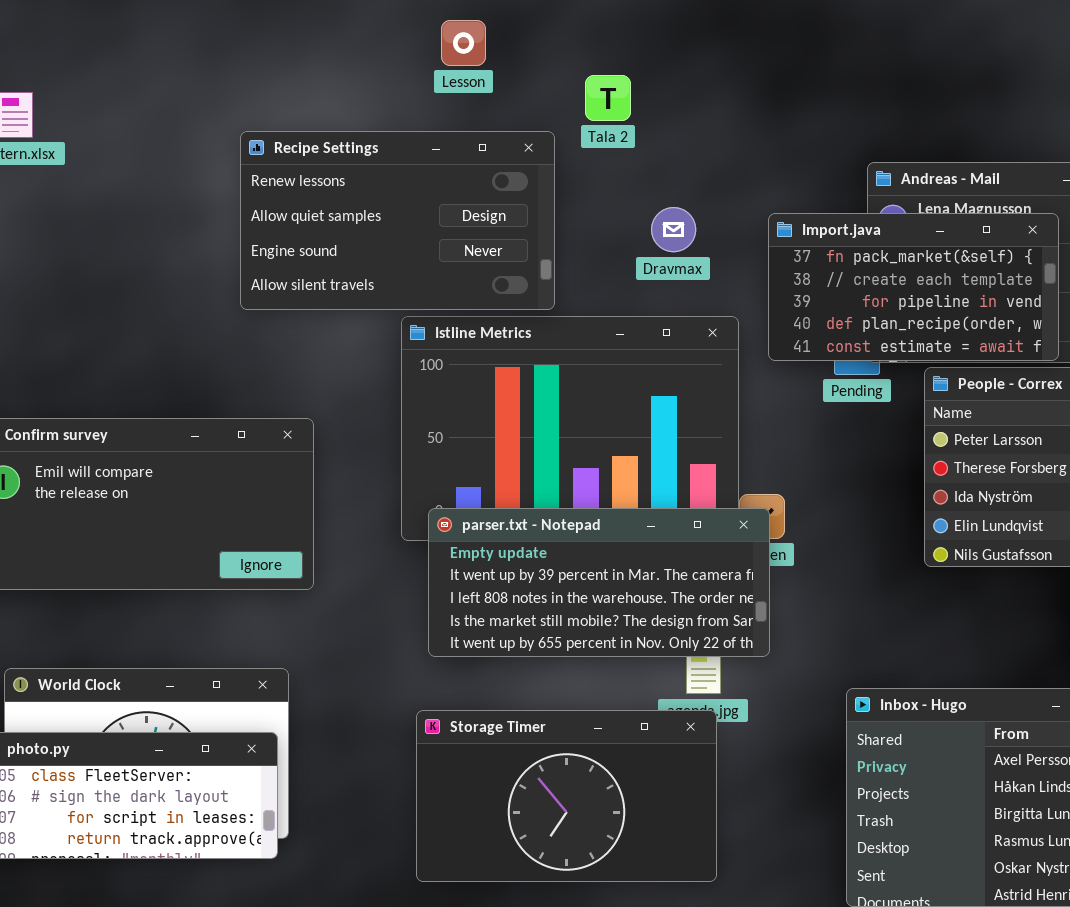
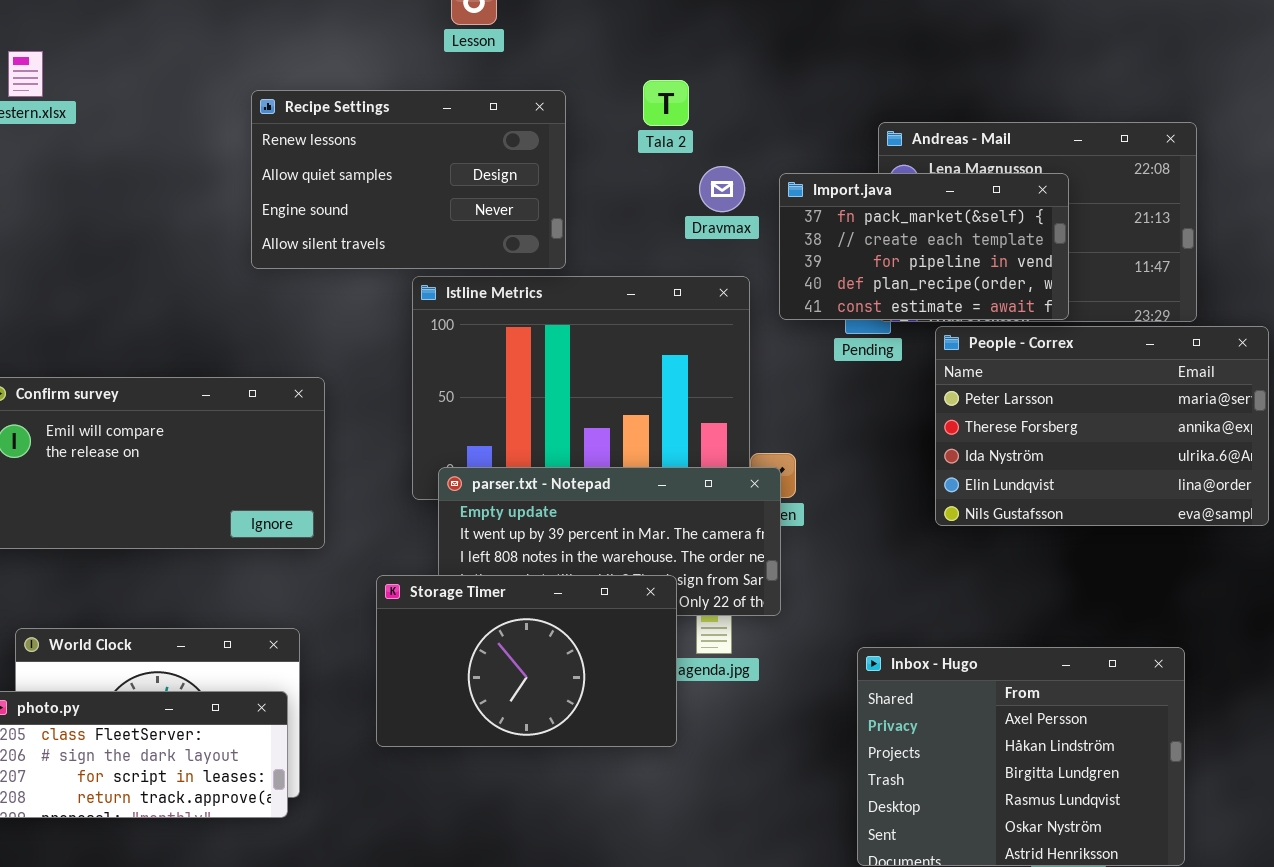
Tala 2: [585,75,631,121] -> [643,80,689,126], moved
Dravmax: [651,207,696,252] -> [699,166,745,212], moved
Storage Timer: [416,710,717,882] -> [376,575,677,747], moved

